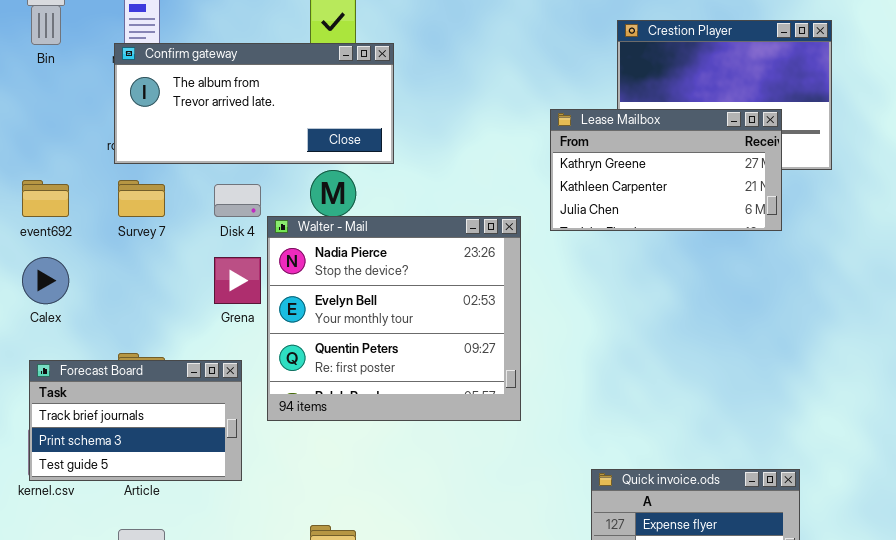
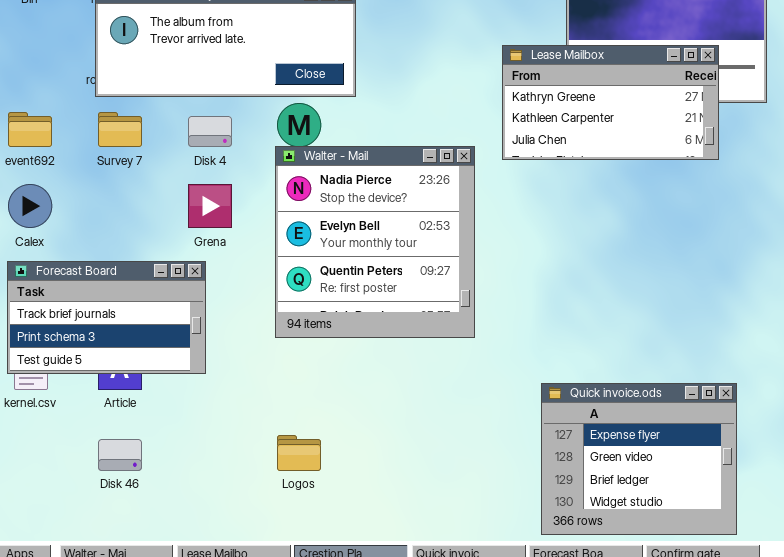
Walter - Mail: [267,216,521,421] -> [275,146,475,338], resized
Forecast Board: [29,360,242,481] -> [7,261,206,374], moved

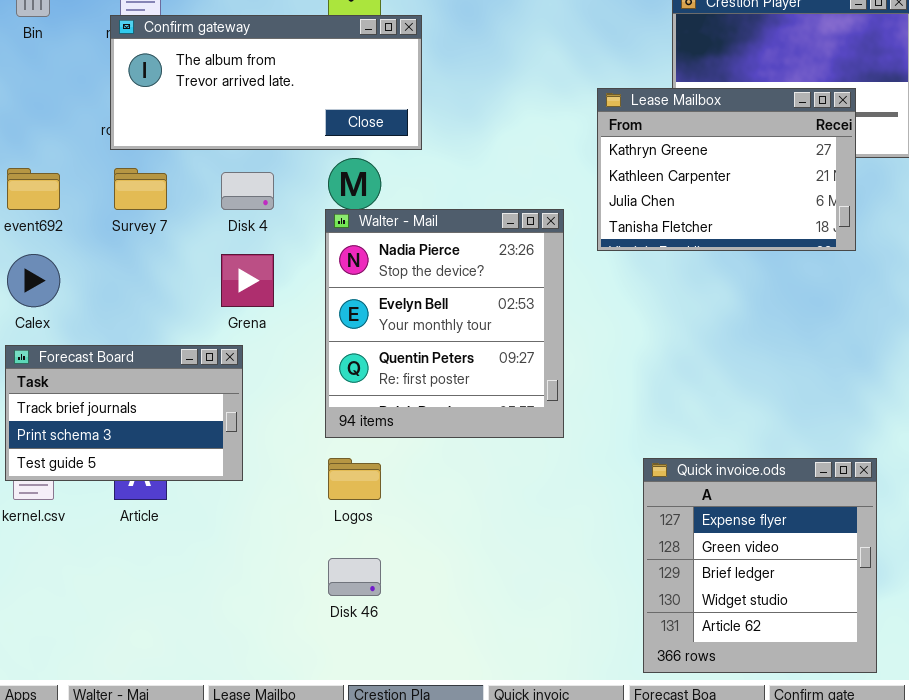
Lease Mailbox: [502,45,719,160] -> [597,88,856,251], resized
Quick invoice.ods: [541,383,737,535] -> [643,458,877,673], resized
Logos: [277,435,321,471] -> [328,458,381,500], moved
Disk 46: [98,439,142,471] -> [328,558,381,596], moved

